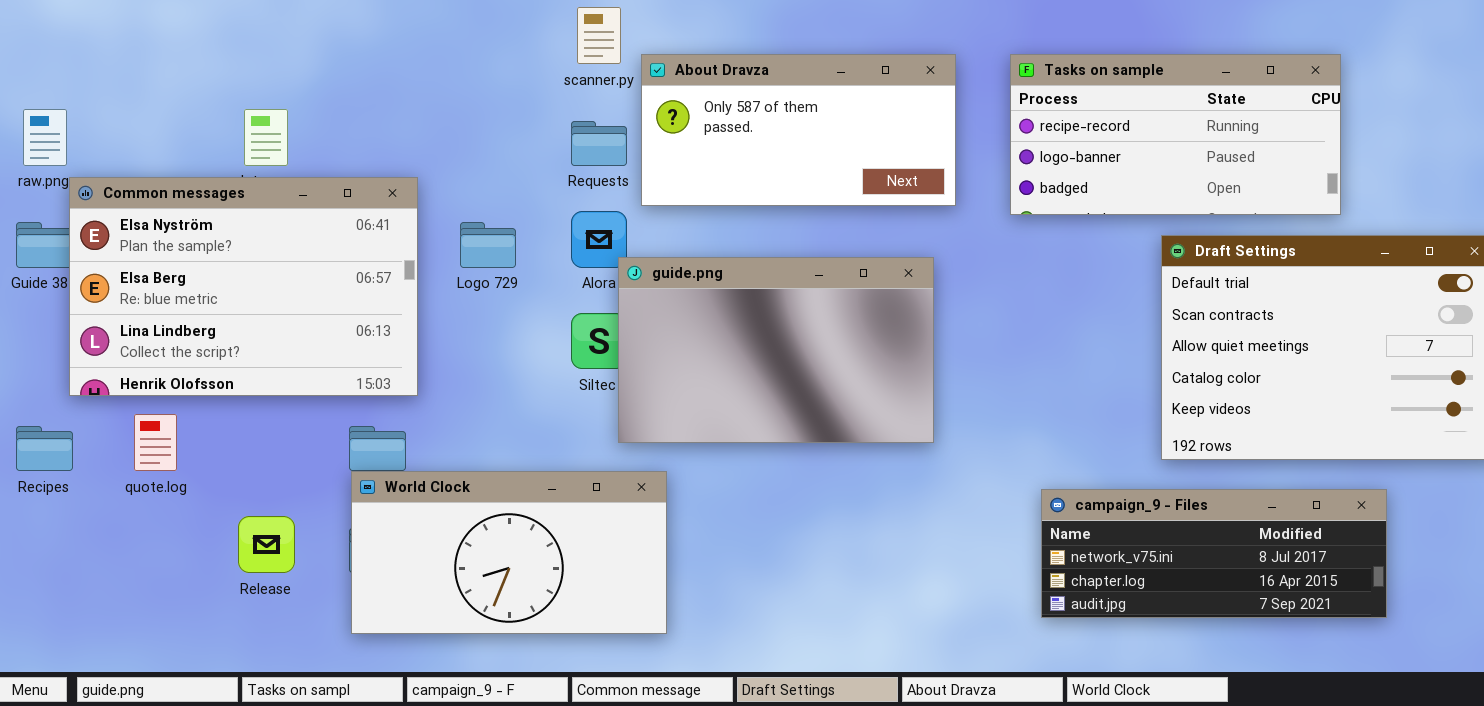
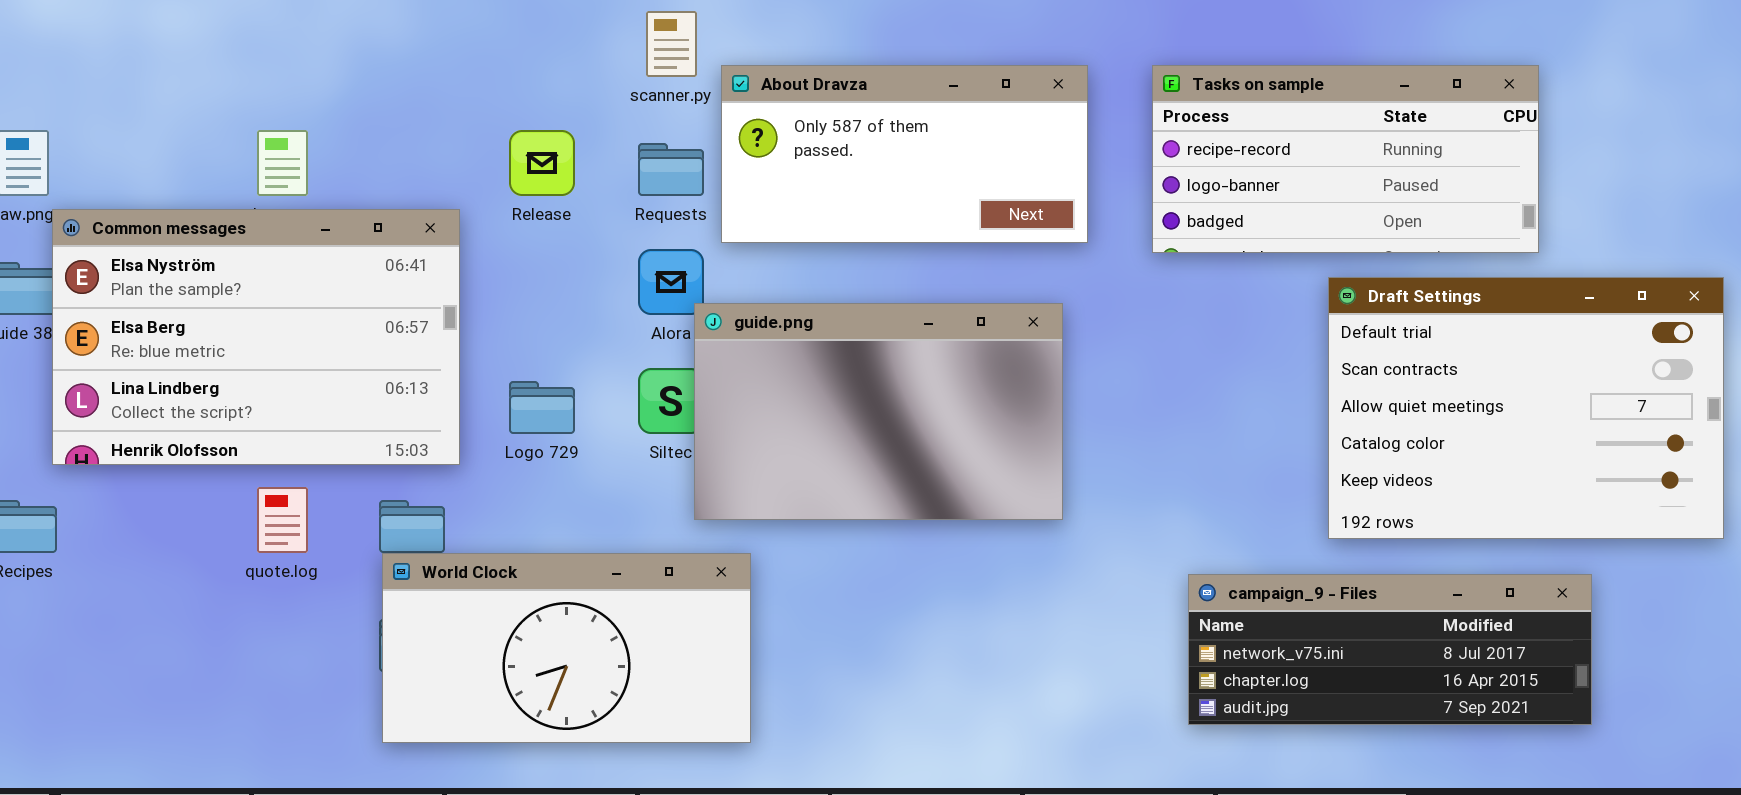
Logo 729: [460,222,516,268] -> [509,381,575,434], moved
quote.log: [134,414,177,471] -> [257,487,308,553], moved
Release: [238,516,295,573] -> [509,130,575,196], moved

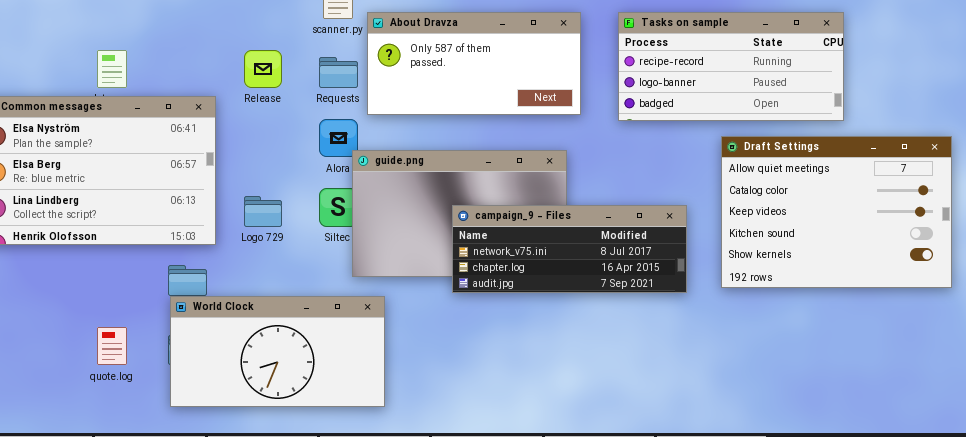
Draft Settings: [1328,277,1724,539] -> [721,136,952,288], scrolled down 2 rows
quote.log: [257,487,308,553] -> [97,327,127,365], moved
campaign_9 - Files: [1188,574,1592,725] -> [452,205,687,293], moved

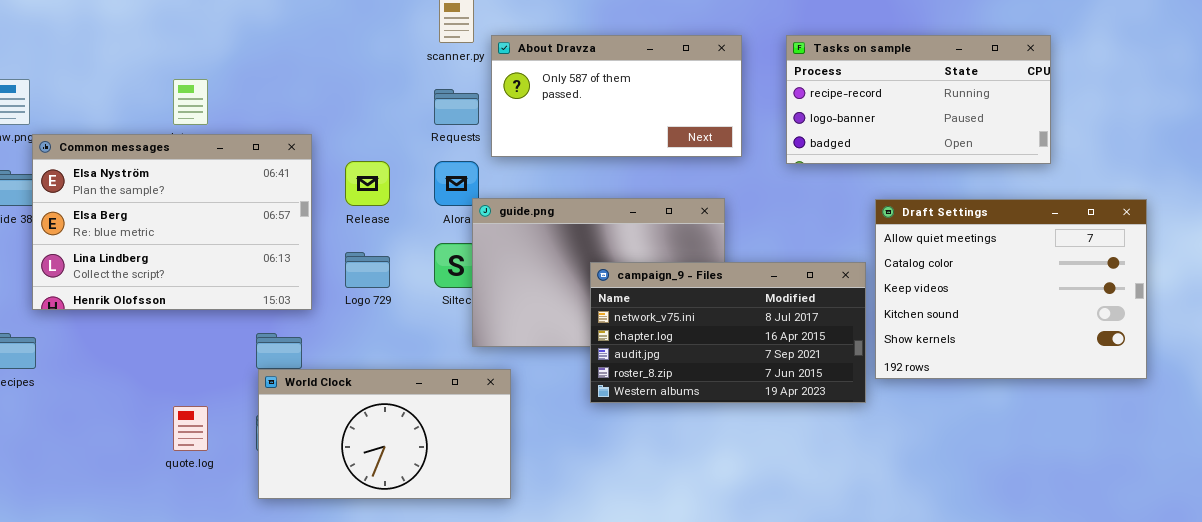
Release: [244,50,282,88] -> [345,161,390,206], moved
Draft Settings: [721,136,952,288] -> [875,199,1147,379], moved
campaign_9 - Files: [452,205,687,293] -> [590,262,866,403], resized

